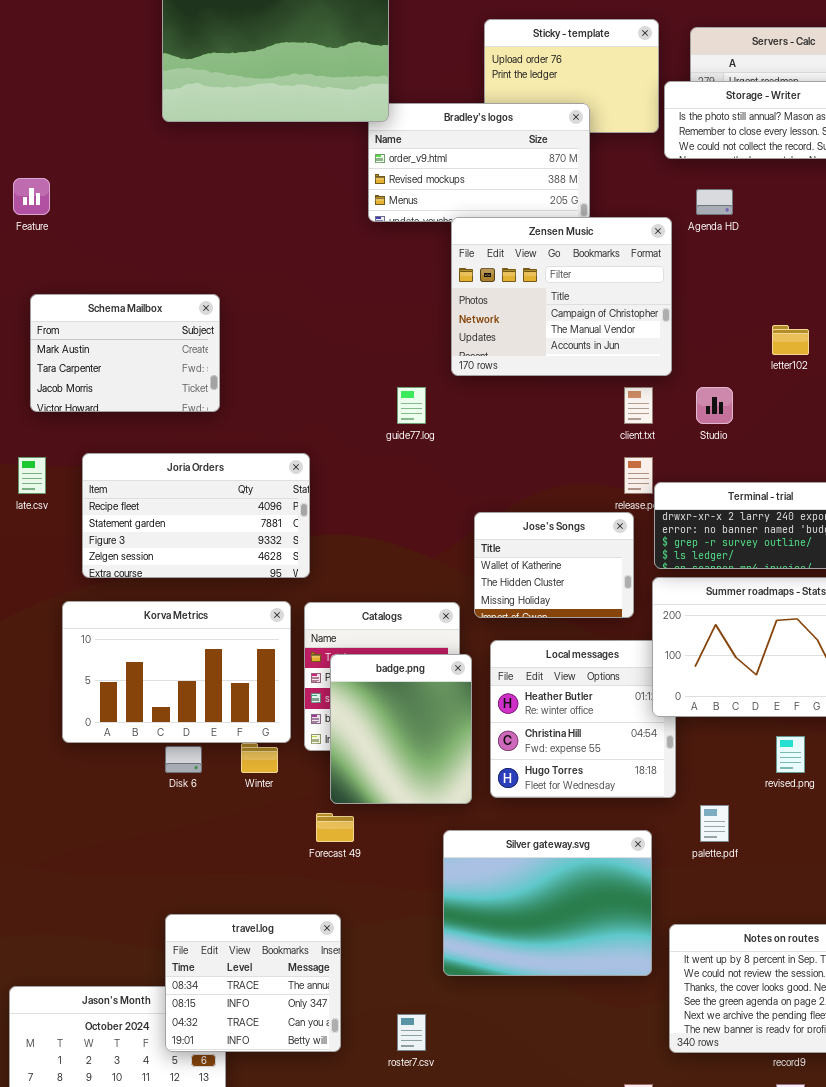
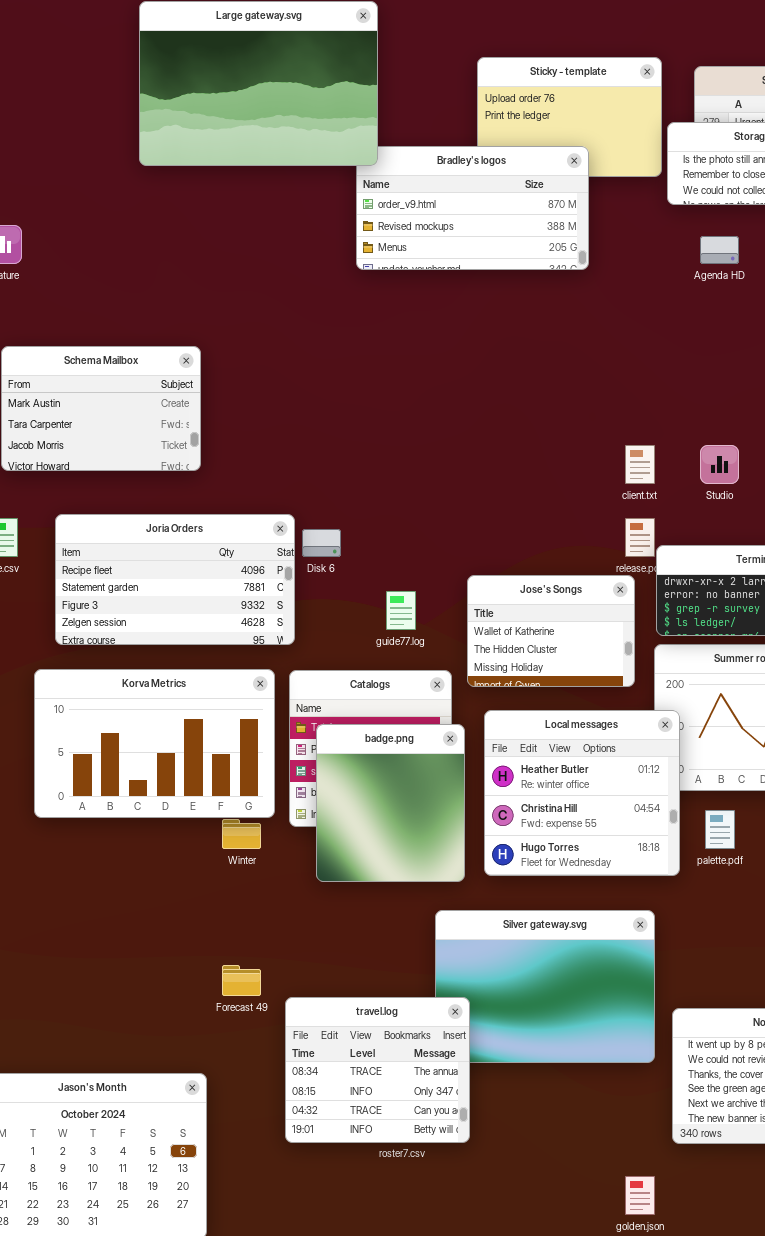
Zensen Music: [451,217,672,376] -> none, closed
guide77.log: [397,387,426,424] -> [386,591,416,630], moved
Local messages: [490,640,676,798] -> [484,710,680,876], raised
Disk 6: [165,746,202,773] -> [302,529,341,557], moved
palette.pdf: [700,805,729,842] -> [705,810,735,849], moved
Forecast 49: [316,813,354,842] -> [222,965,261,996], moved
travel.log: [165,914,341,1052] -> [285,997,470,1143], moved

